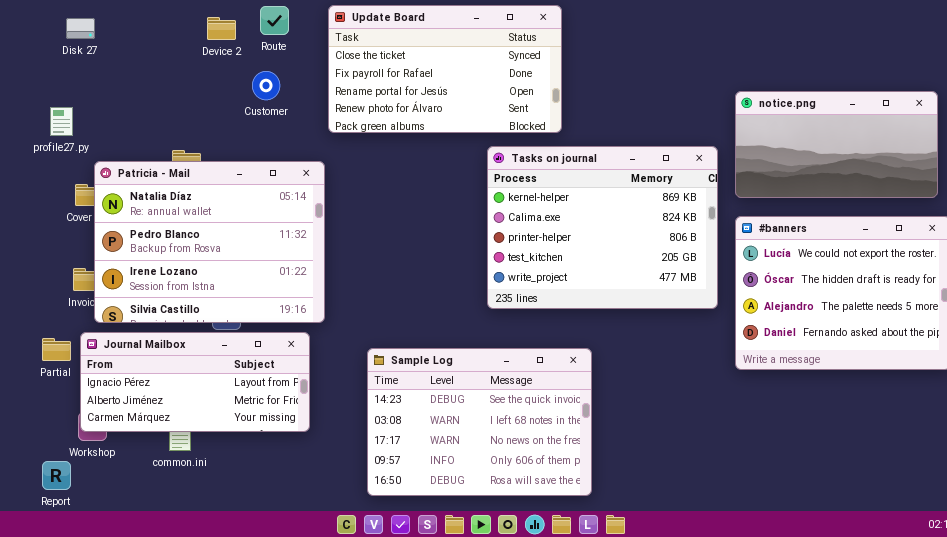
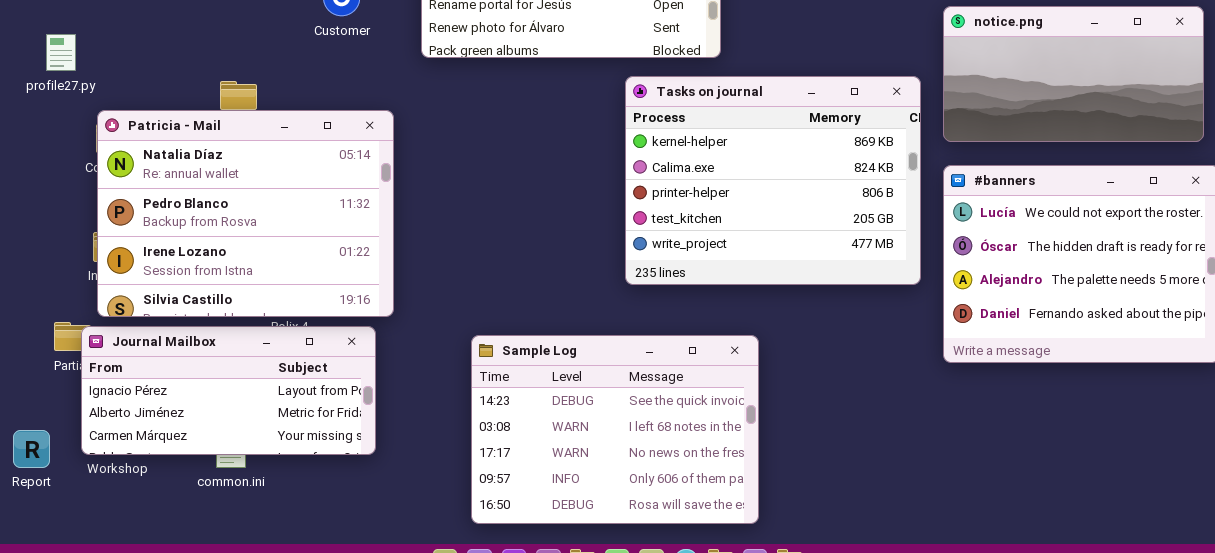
profile27.py: [50,107,73,136] -> [46,34,76,71], moved
Patricia - Mail: [94,161,325,323] -> [97,110,394,317], moved
Journal Mailbox: [80,332,310,432] -> [81,326,376,455], moved
Report: [42,461,71,490] -> [13,430,50,468], moved

